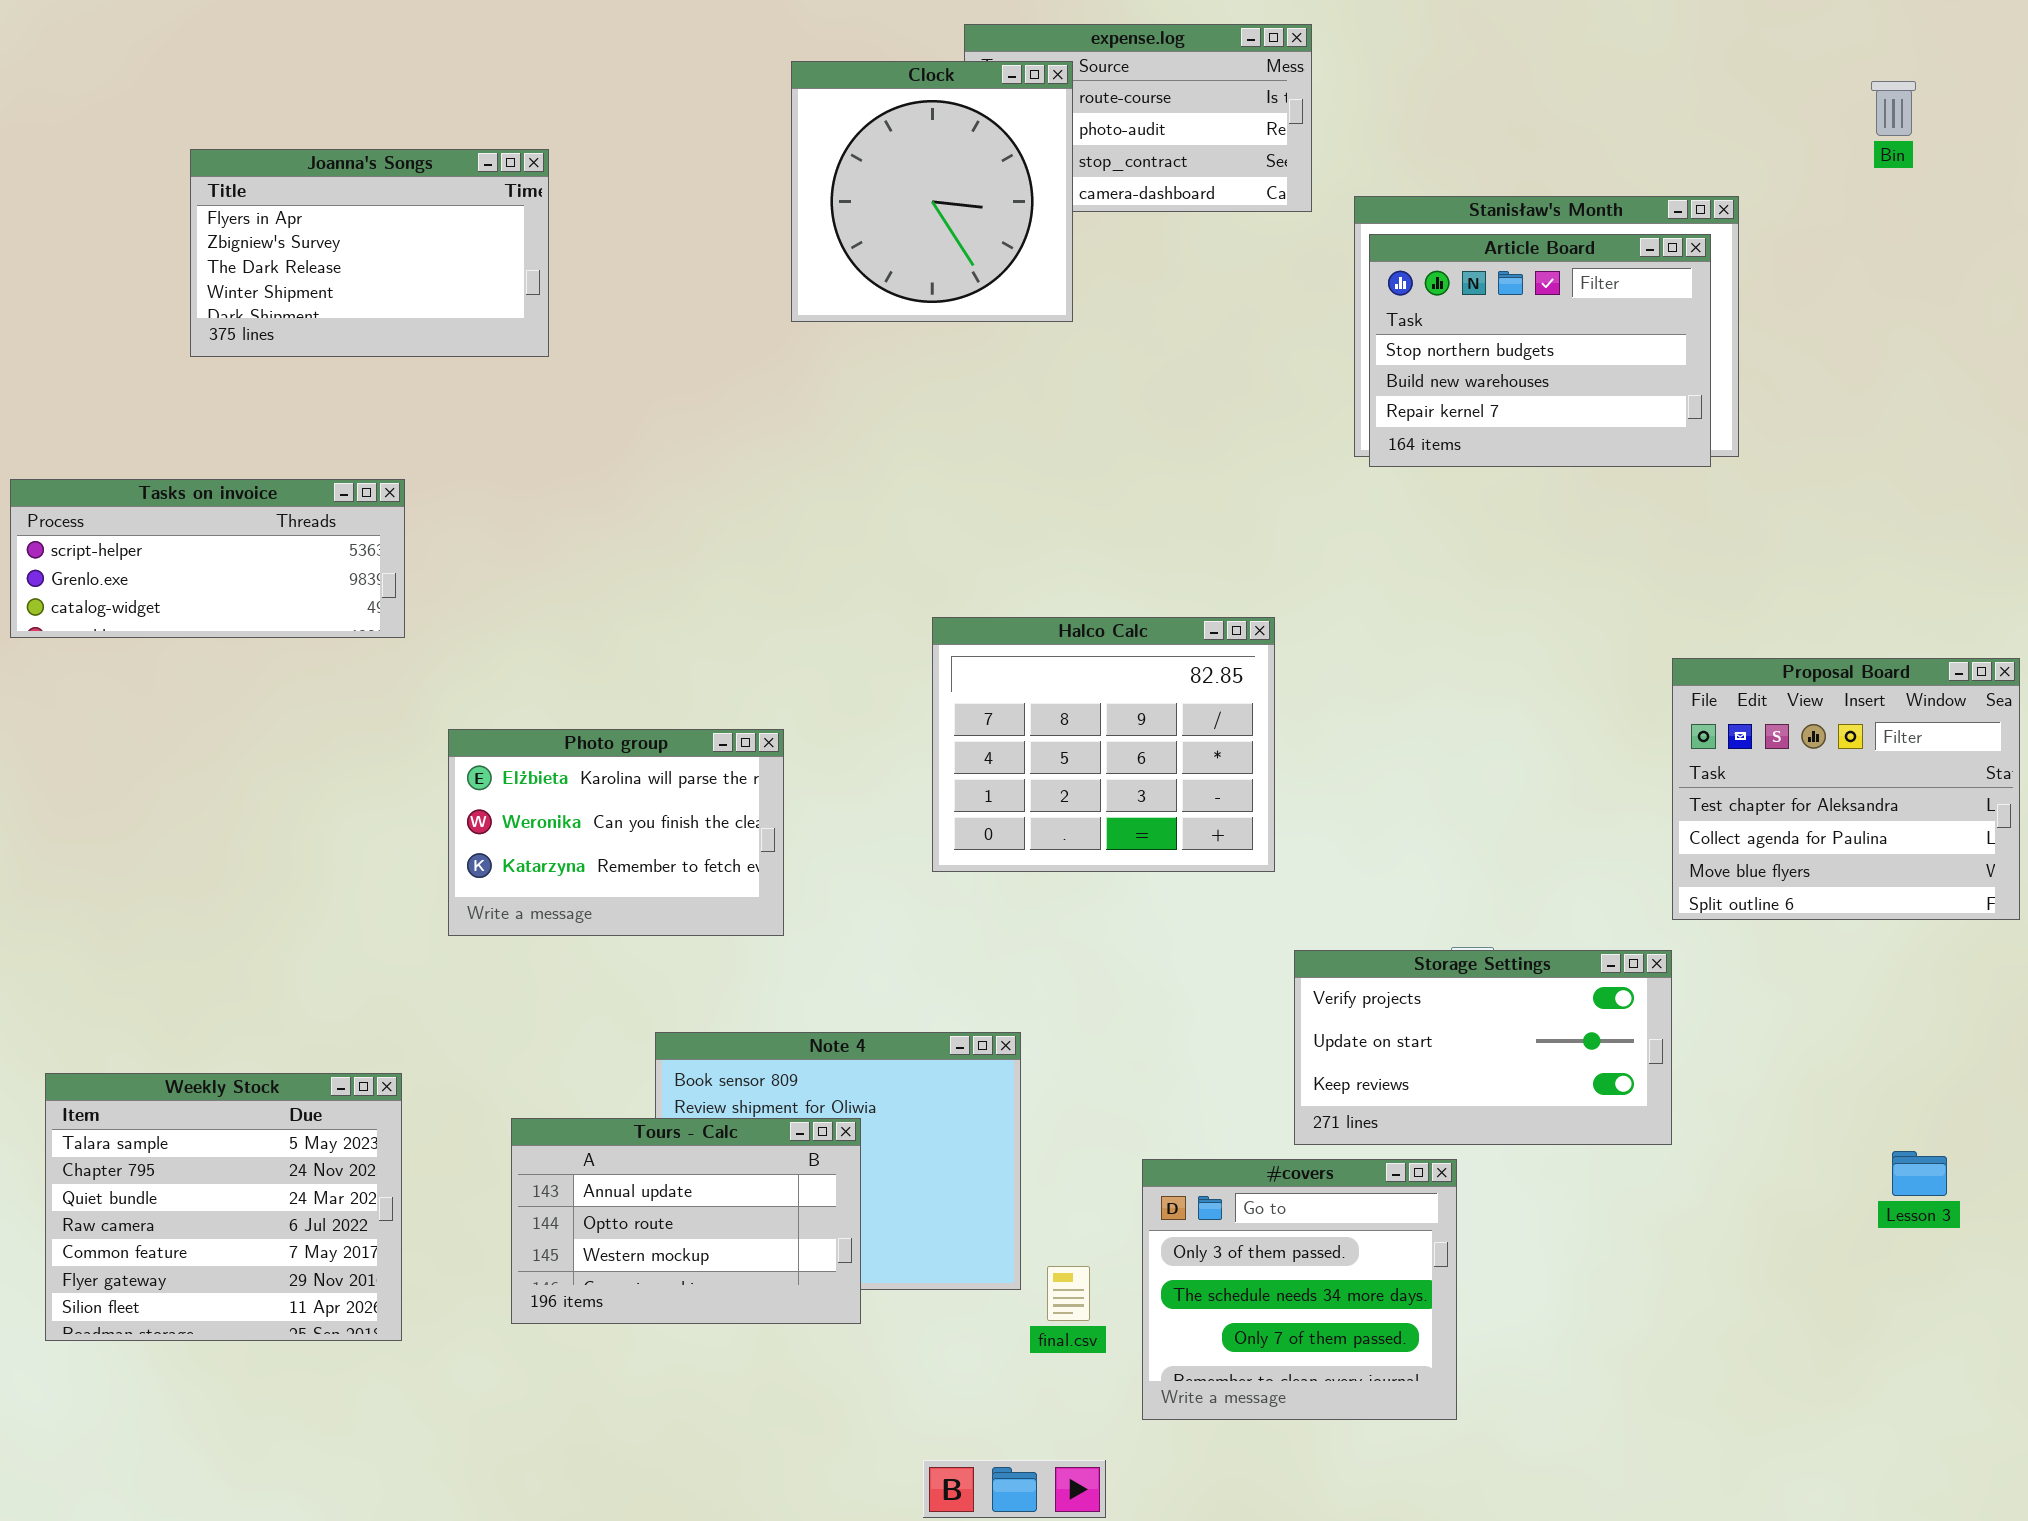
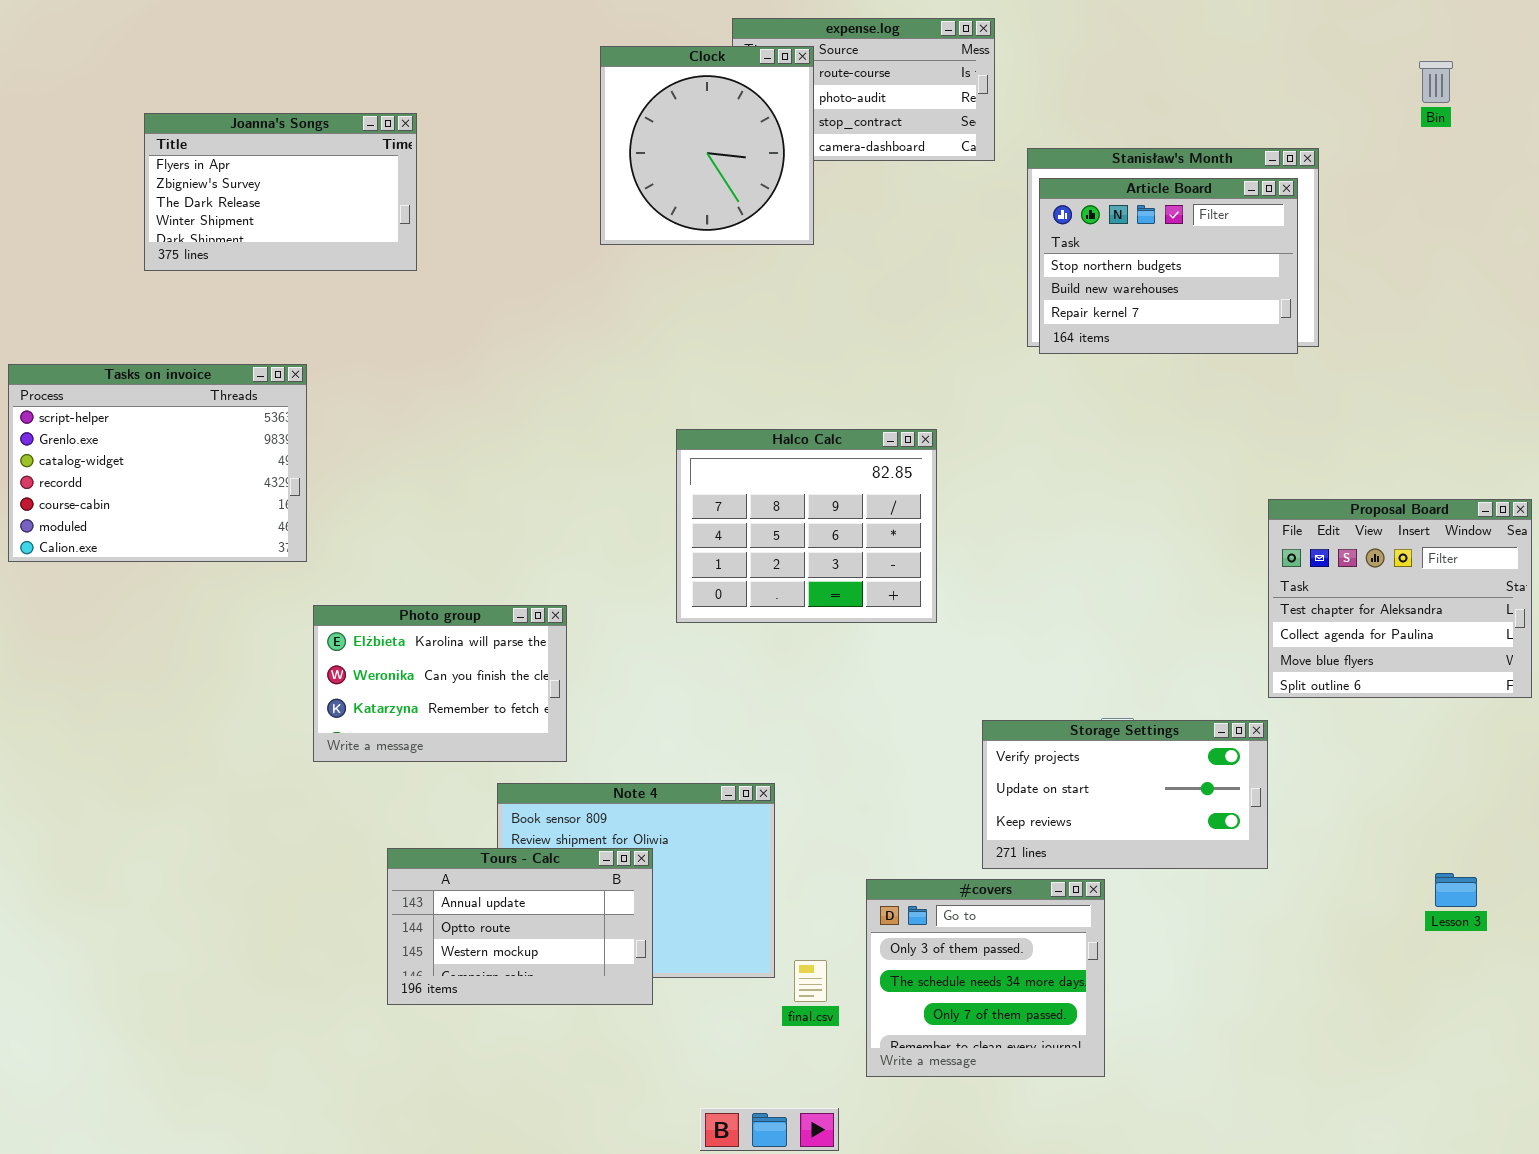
Tasks on invoice: [10,479,405,638] -> [8,364,307,562], resized
Halco Calc: [932,617,1275,872] -> [676,429,937,623], moved
Photo group: [448,729,784,936] -> [313,605,567,762], moved
Weekly Stock: [45,1073,402,1341] -> none, closed

